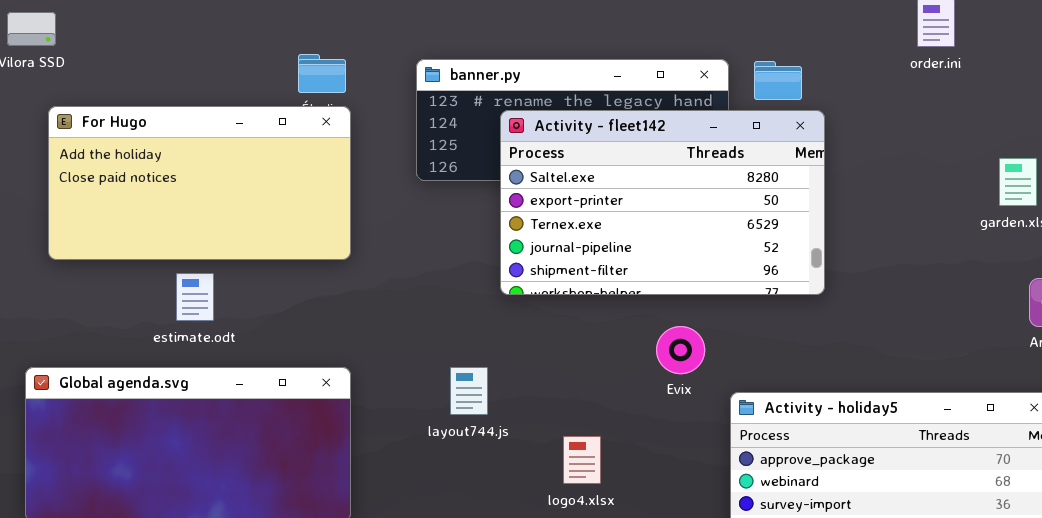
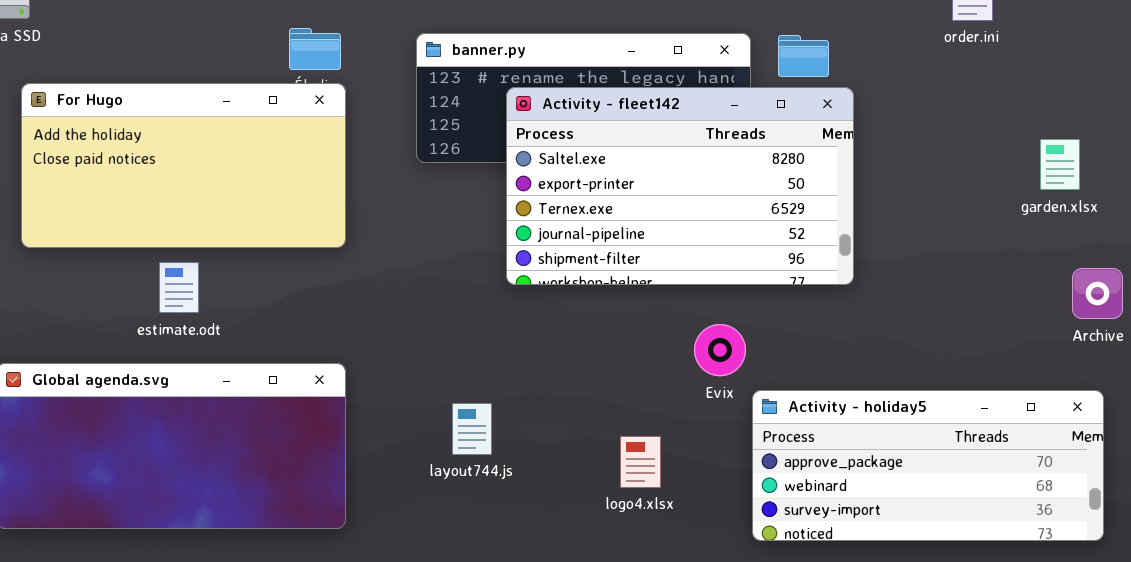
Evix: [656,326,705,374] -> [694,324,746,376], moved
layout744.js: [450,367,488,415] -> [452,403,492,455], moved
logo4.xlsx: [563,436,601,484] -> [620,436,661,488], moved

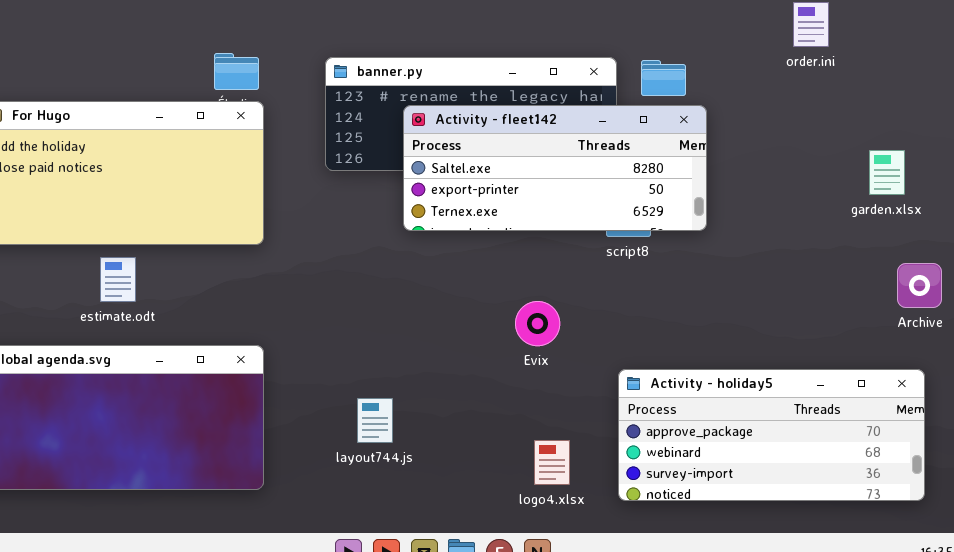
Activity - fleet142: [506,87,854,285] -> [403,105,707,231], resized
Evix: [694,324,746,376] -> [515,301,560,346], moved
layout744.js: [452,403,492,455] -> [357,398,393,443], moved
logo4.xlsx: [620,436,661,488] -> [534,440,570,485], moved

